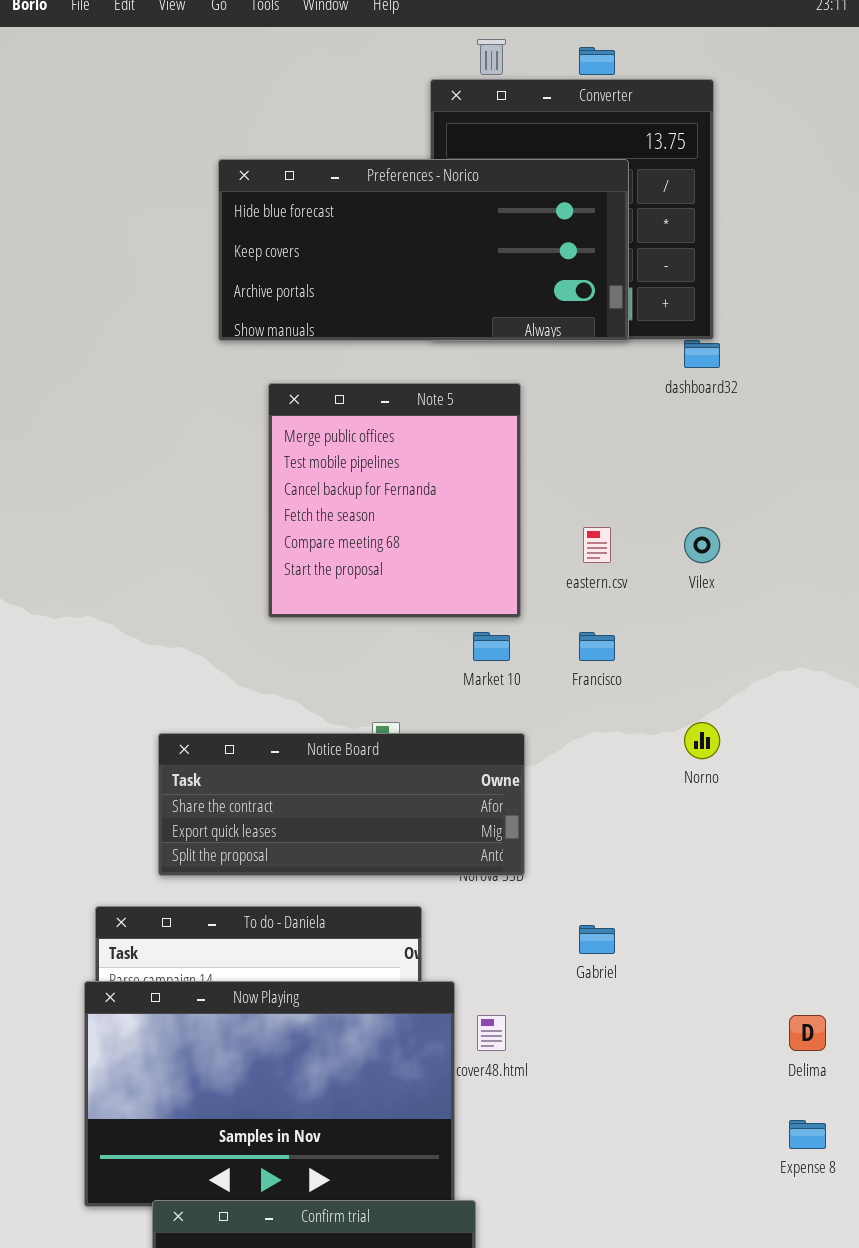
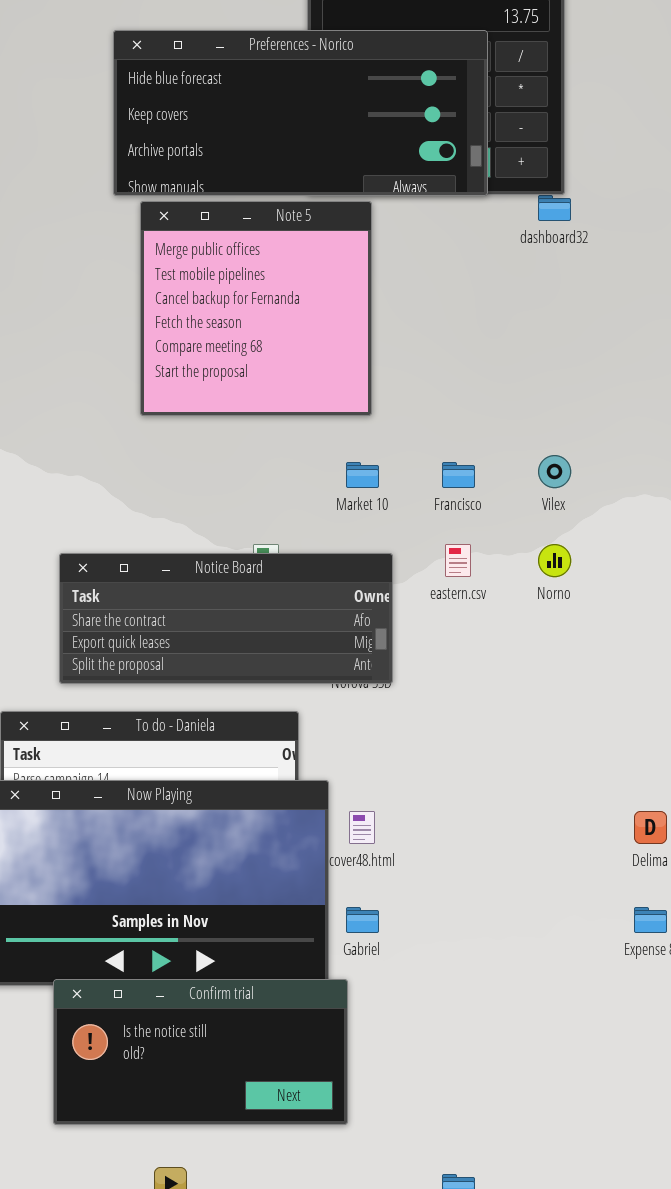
Note 5: [268,383,521,618] -> [140,201,372,416], moved
eastern.csv: [583,527,611,563] -> [445,544,471,577], moved
Vilex: [684,527,720,563] -> [538,455,571,488], moved
Gabriel: [579,925,615,954] -> [346,907,379,933], moved

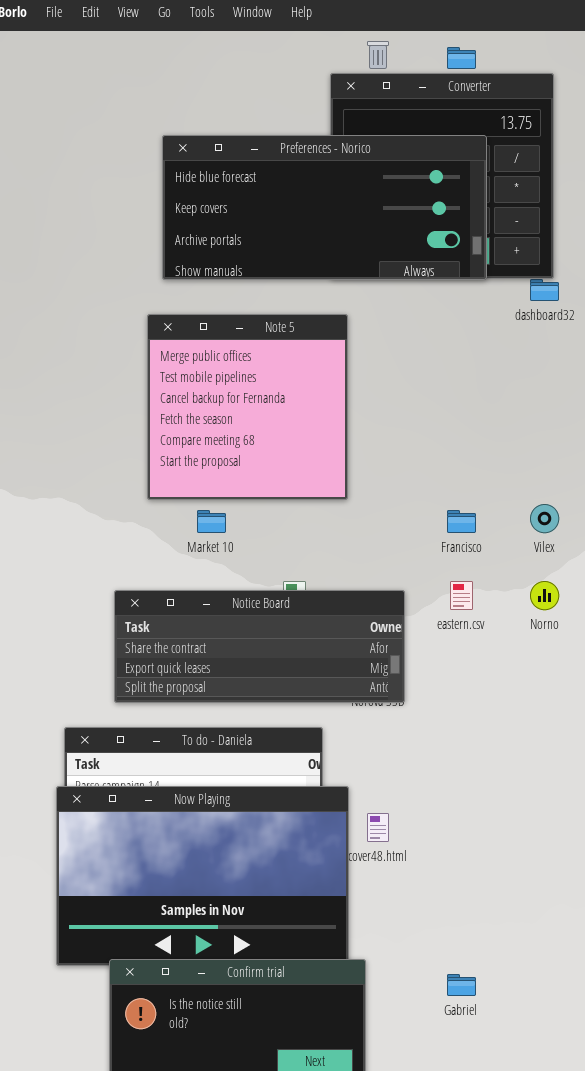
Note 5: [140,201,372,416] -> [147,314,348,500], moved
Market 10: [346,462,379,488] -> [197,510,226,533], moved
Gabriel: [346,907,379,933] -> [447,974,476,996], moved

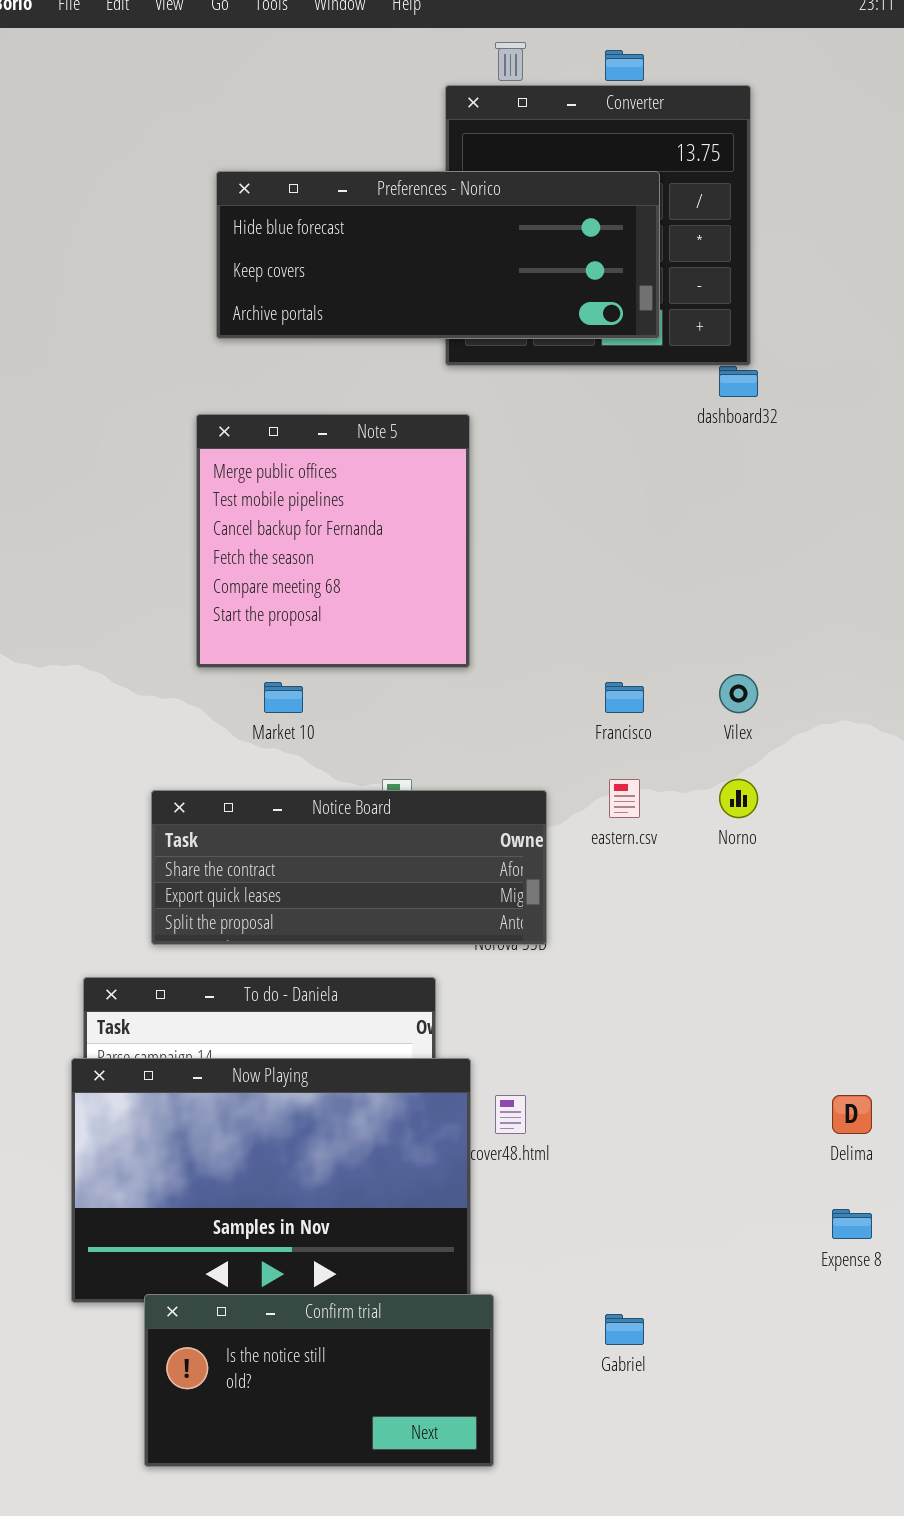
Preferences - Norico: [162,135,487,280] -> [216,171,660,339], resized

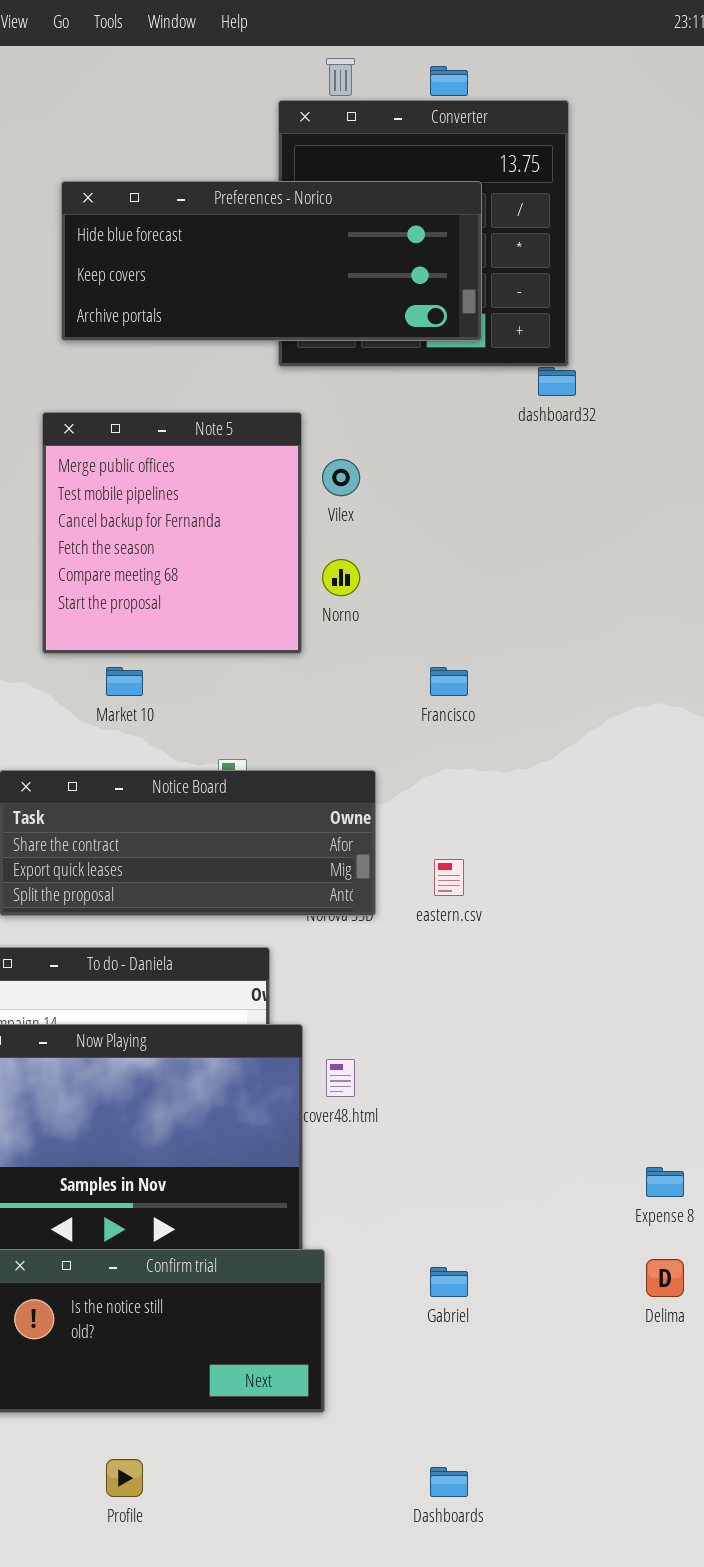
Vilex: [719,674,758,713] -> [322,459,360,496], moved
eastern.csv: [609,779,640,818] -> [434,859,464,896], moved
Norno: [719,779,758,818] -> [322,559,360,596], moved
Delima: [832,1095,872,1134] -> [646,1259,684,1297], moved

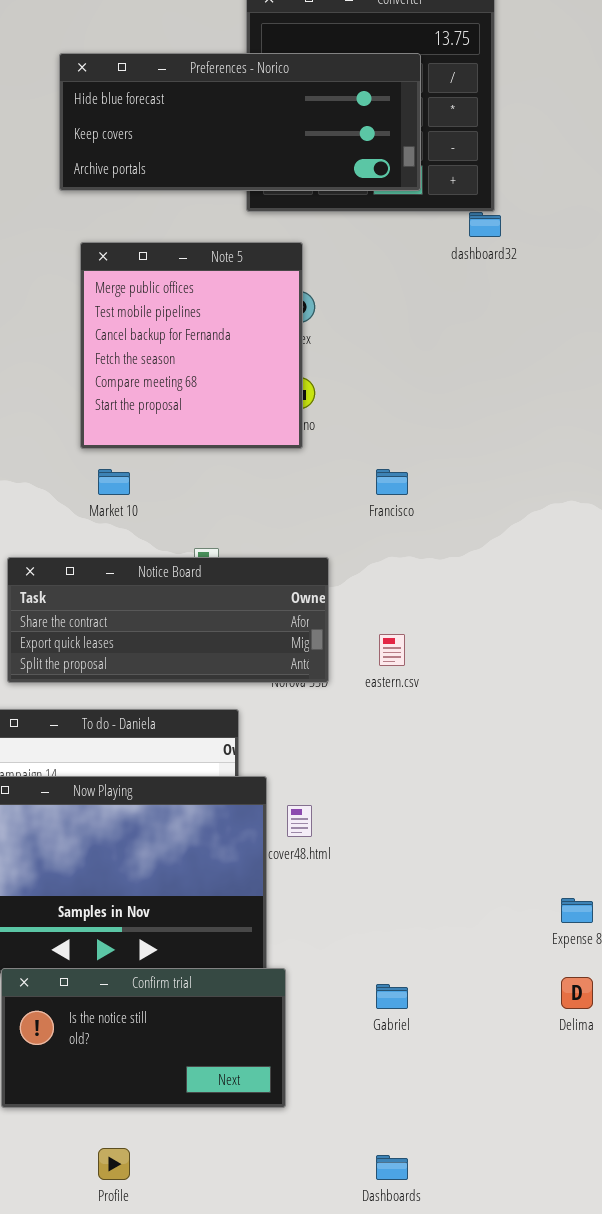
Note 5: [42,412,302,654] -> [80,242,303,449], moved

